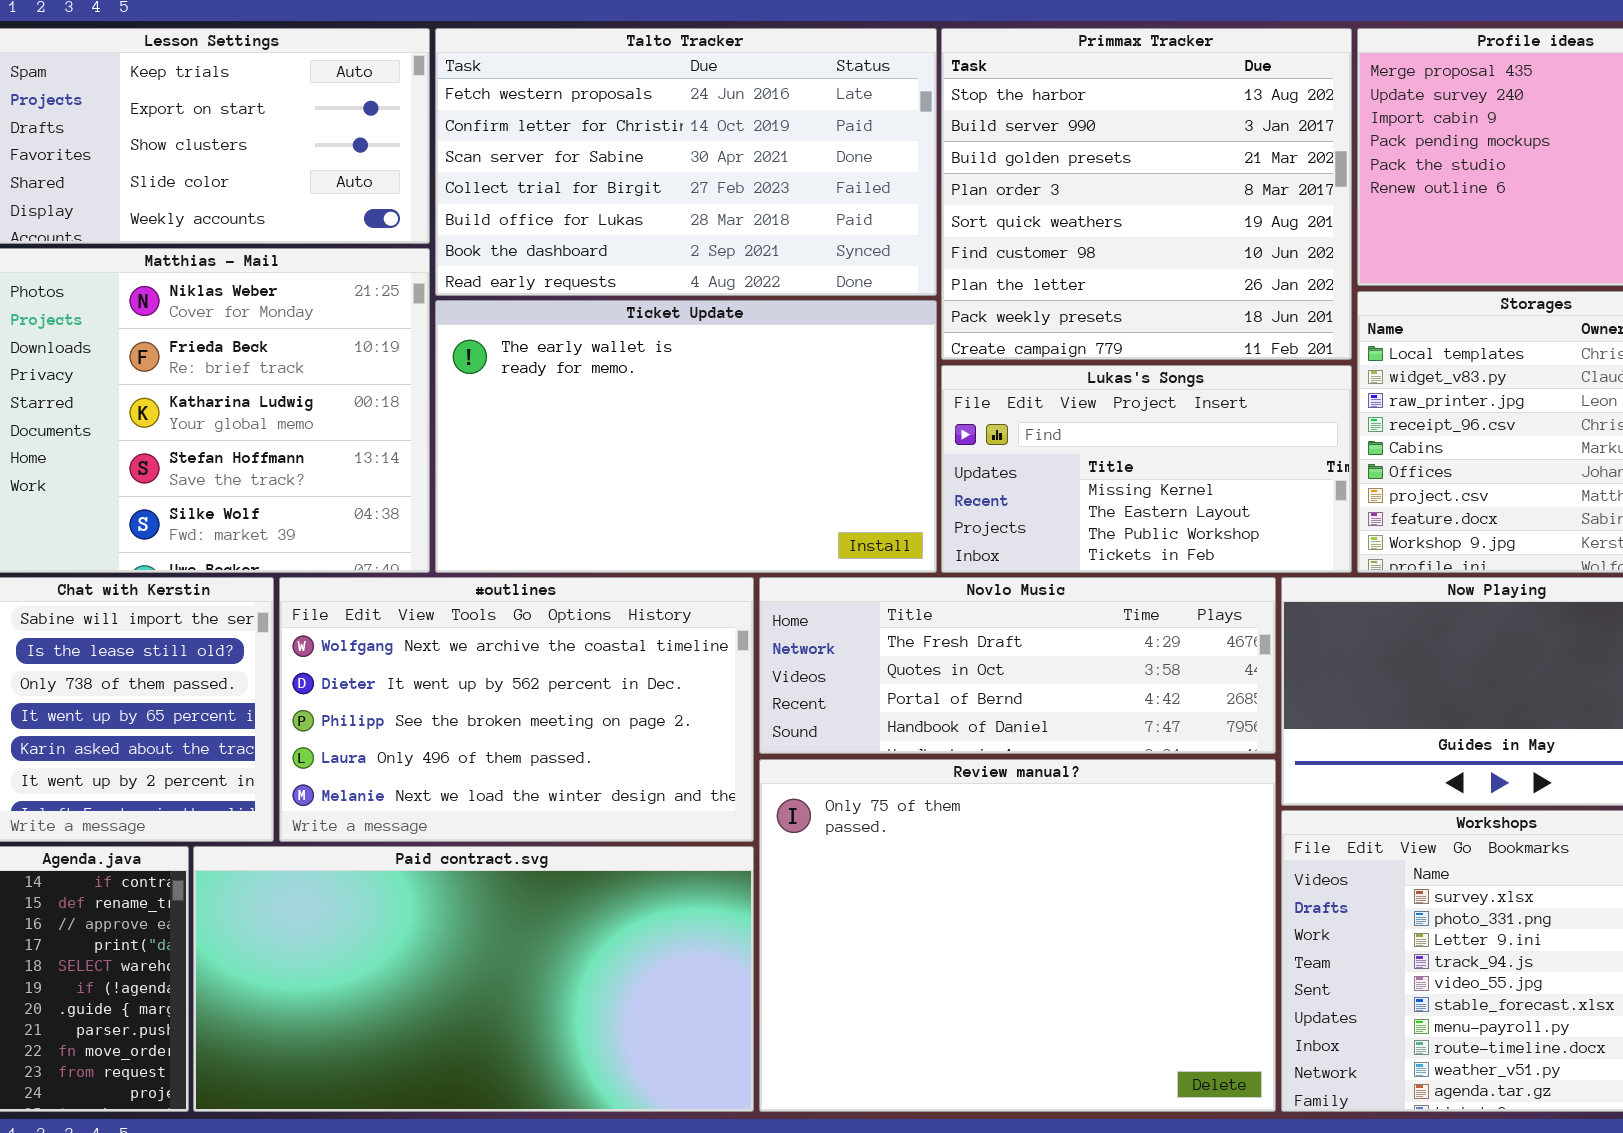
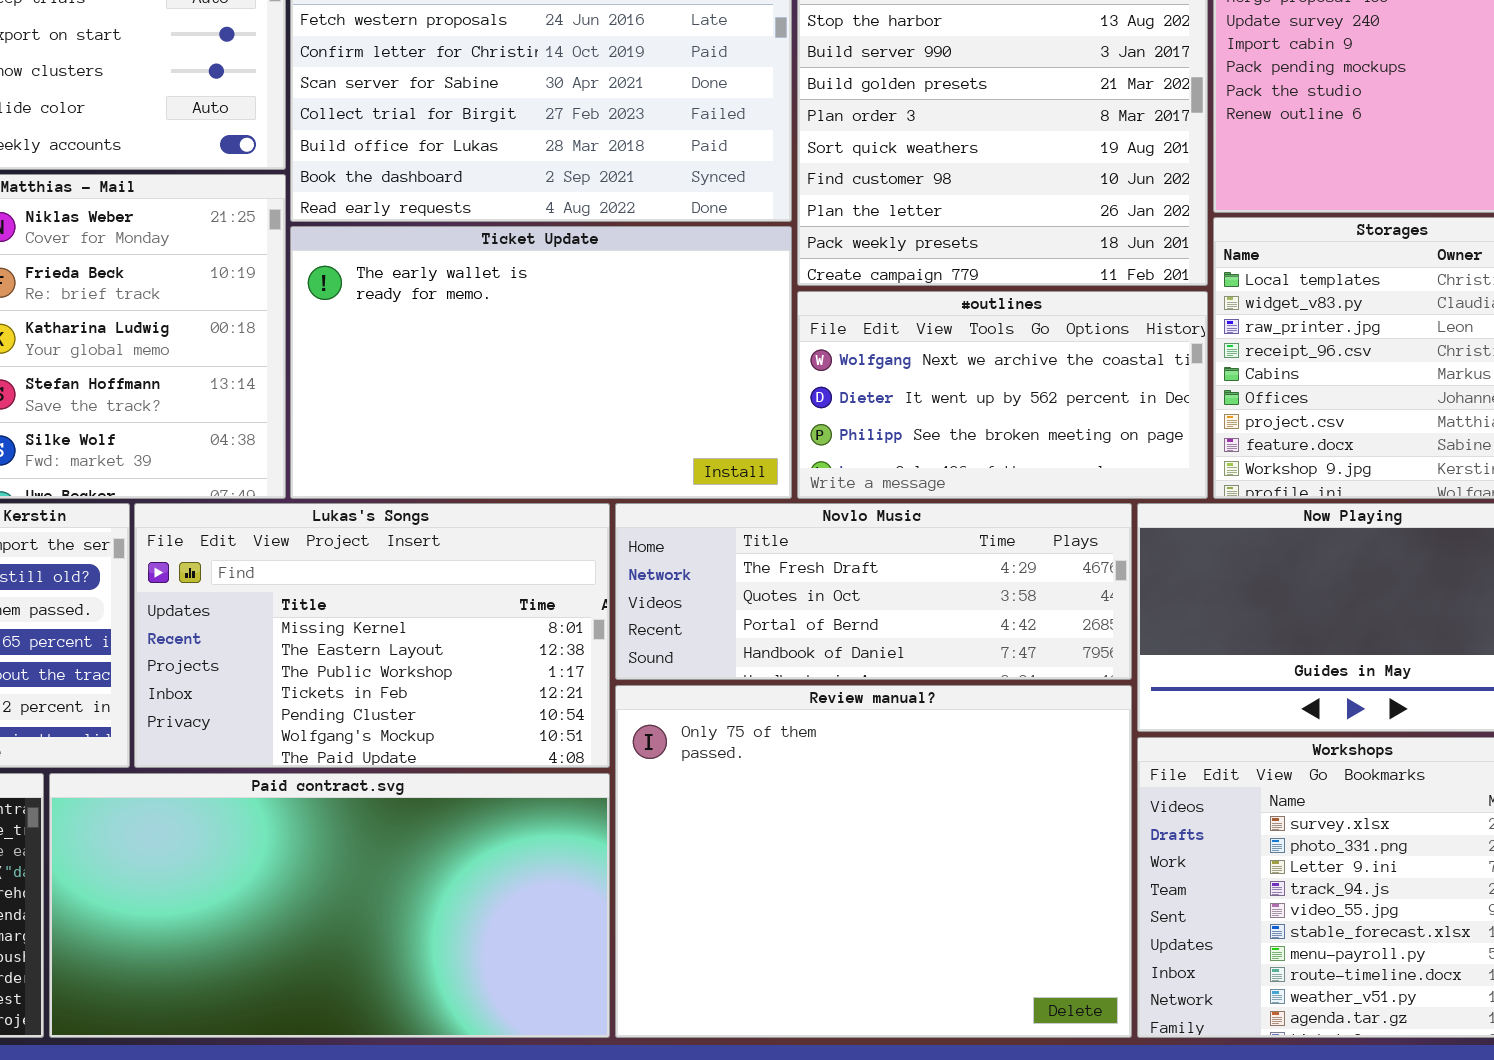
Lukas's Songs: [941,365,1352,573] -> [134,503,610,768], moved, resized
#outlines: [279,577,754,842] -> [797,291,1208,499], moved, resized

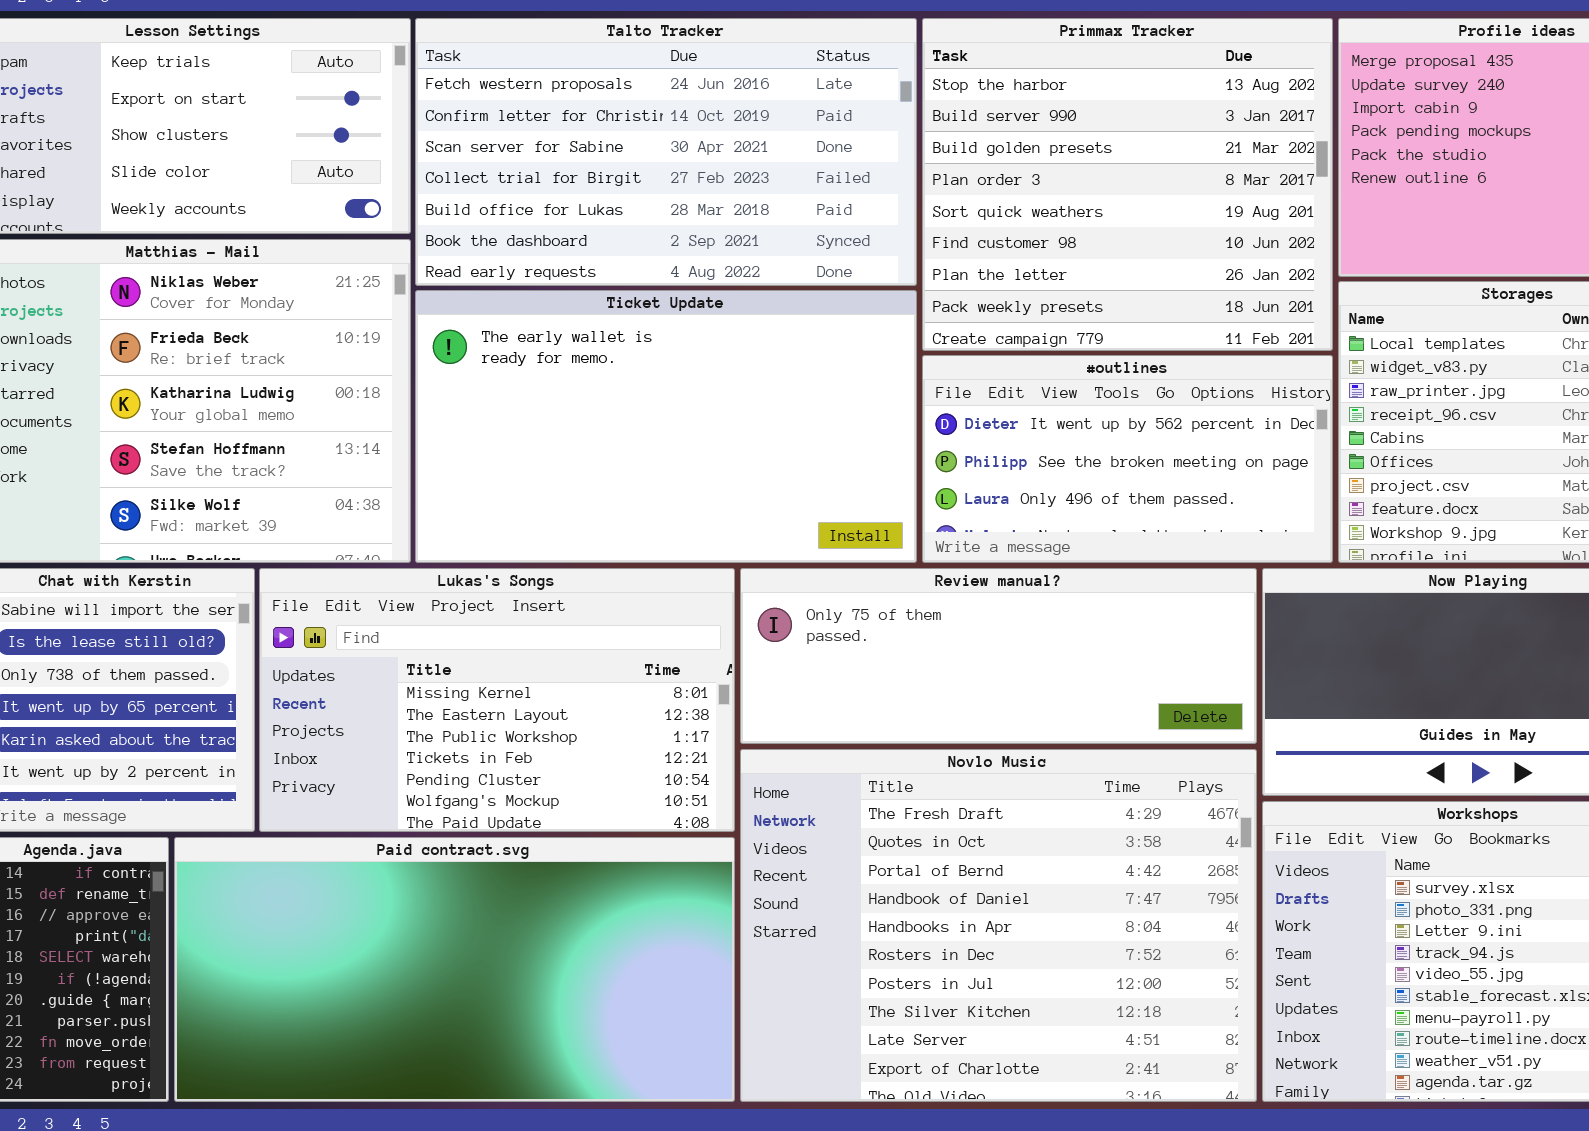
#outlines: [797,291,1208,499] -> [922,355,1333,563], scrolled down 1 row
Novlo Music: [615,503,1132,680] -> [740,749,1257,1102], moved, resized
Review manual?: [615,685,1132,1038] -> [740,568,1257,744], moved, resized

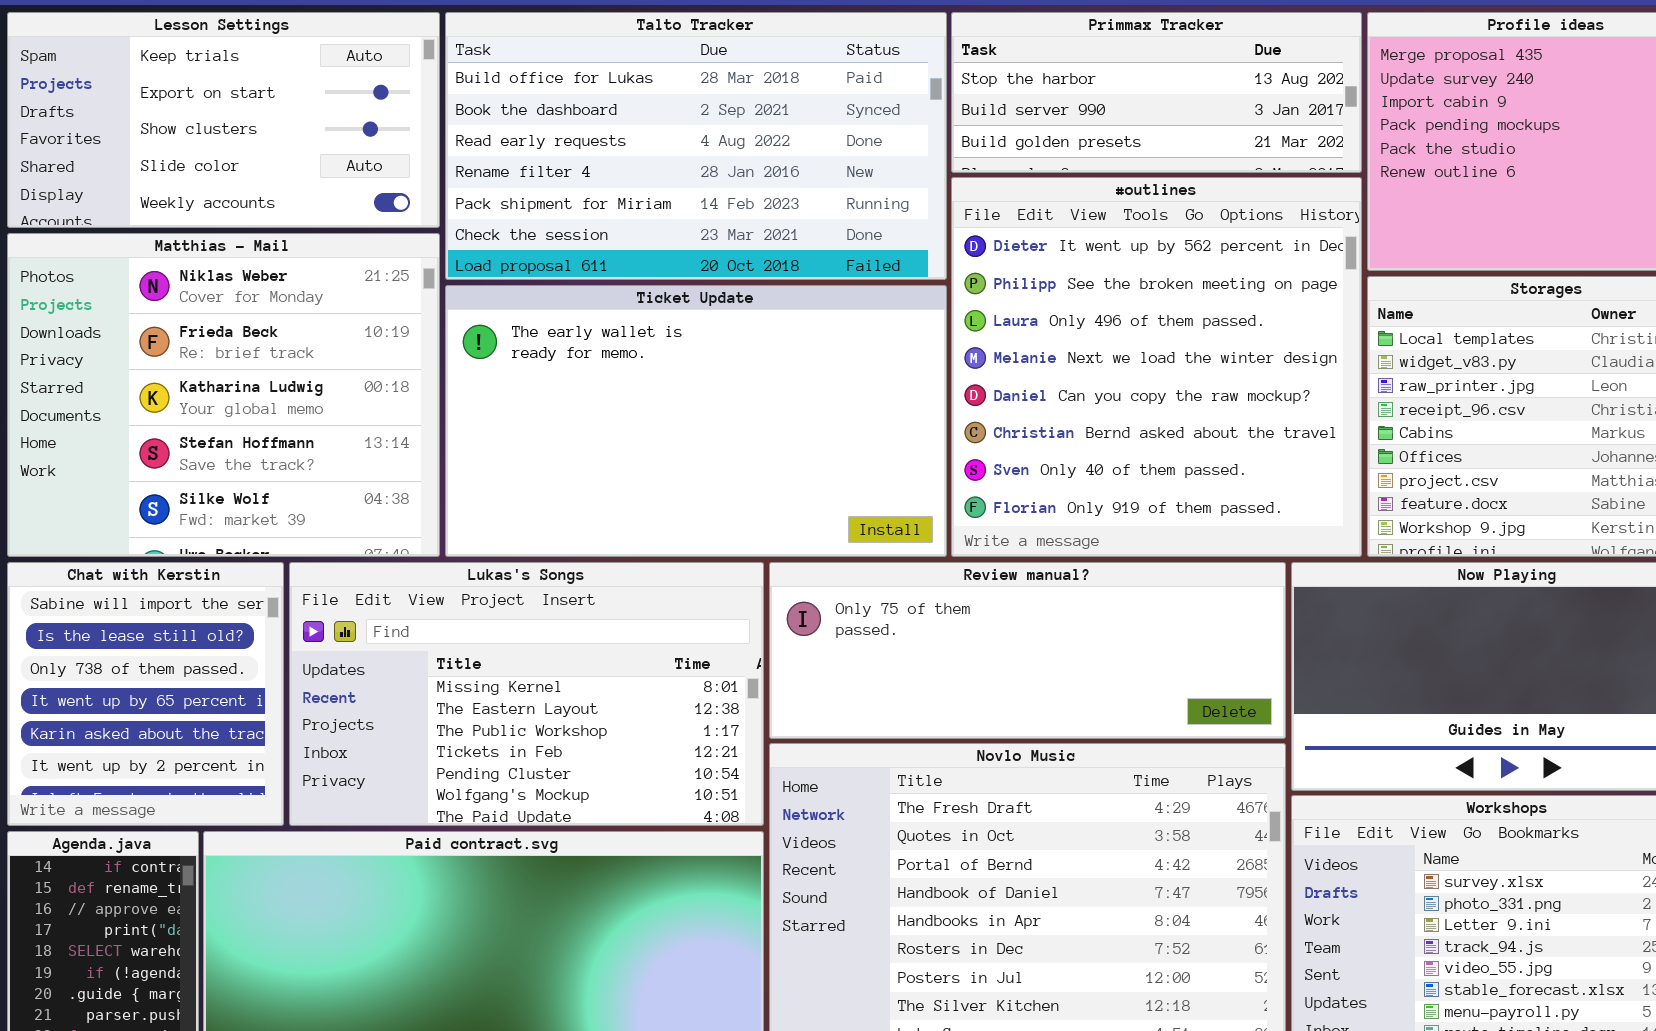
Talto Tracker: [415,18,917,286] -> [445,12,947,280], scrolled down 4 rows
Primmax Tracker: [922,18,1333,351] -> [951,12,1362,173], resized
#outlines: [922,355,1333,563] -> [951,177,1362,557], resized

